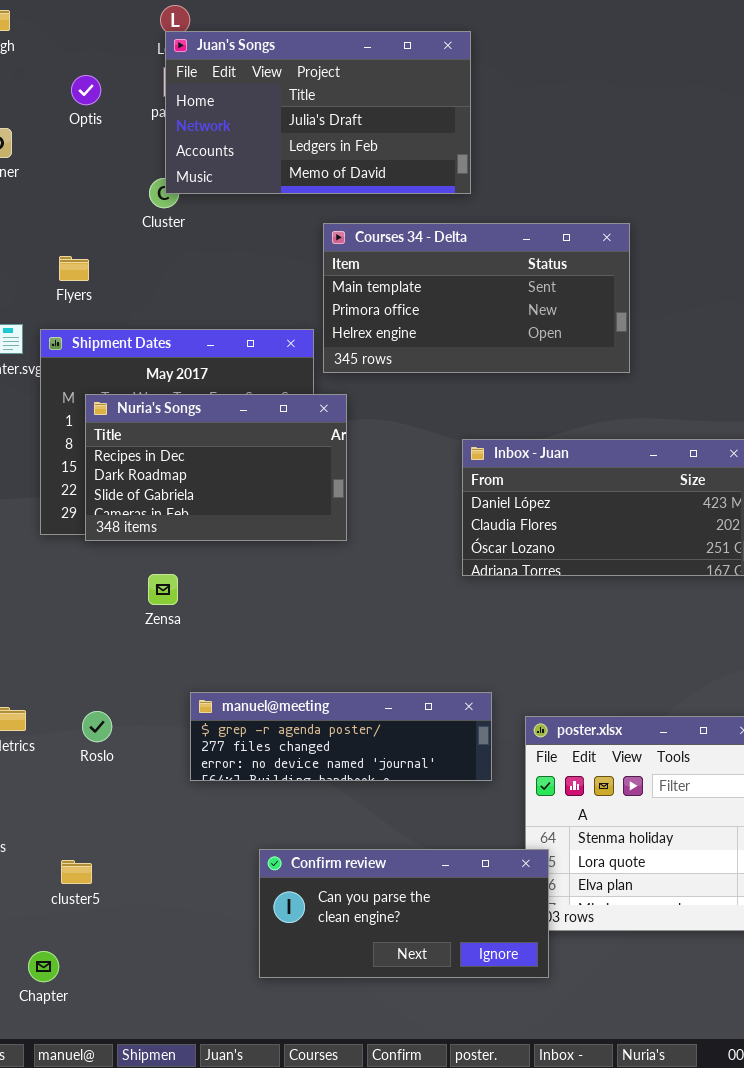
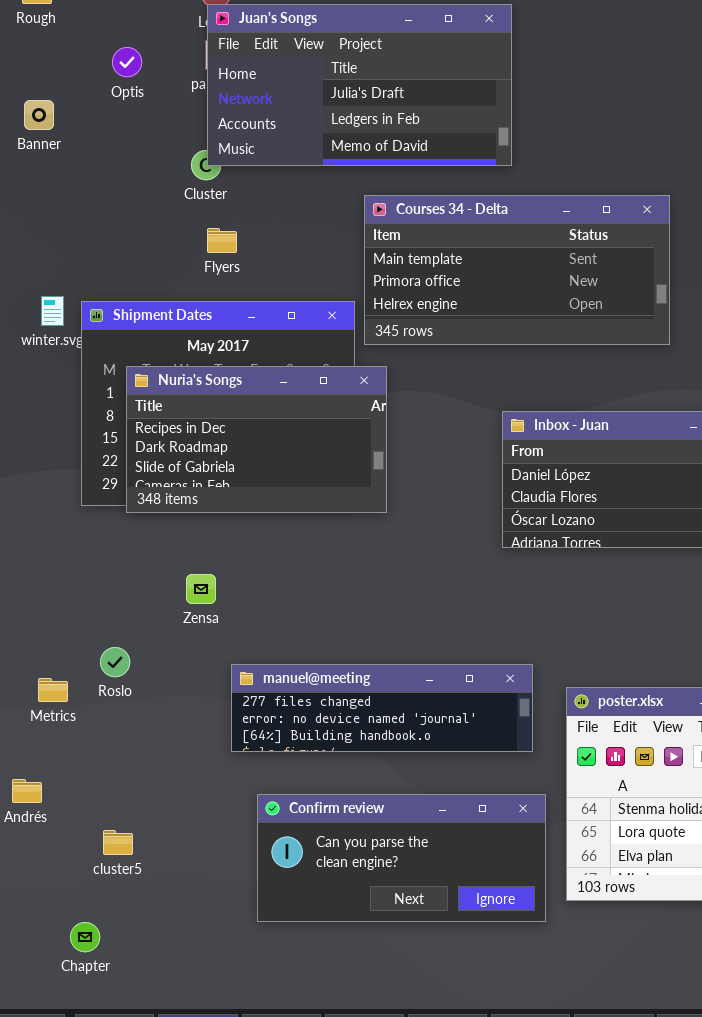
Flyers: [59,256,89,281] -> [207,228,237,253], moved
Zensa: [148,574,178,605] -> [186,574,216,604], moved
manuel@meeting: [190,692,492,781] -> [231,664,533,752], scrolled down 1 row
Roslo: [82,711,112,742] -> [100,647,130,677], moved
Confirm review: [259,849,549,978] -> [257,794,546,922], moved

